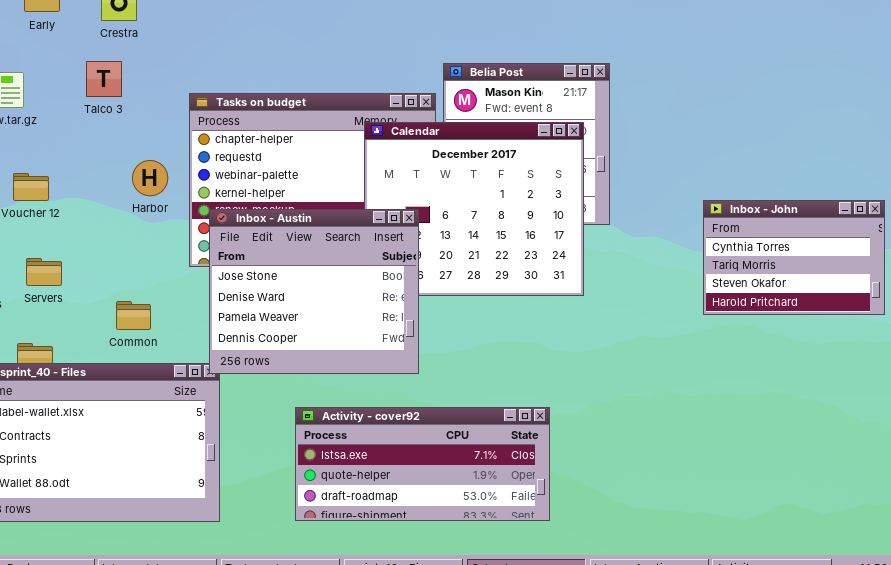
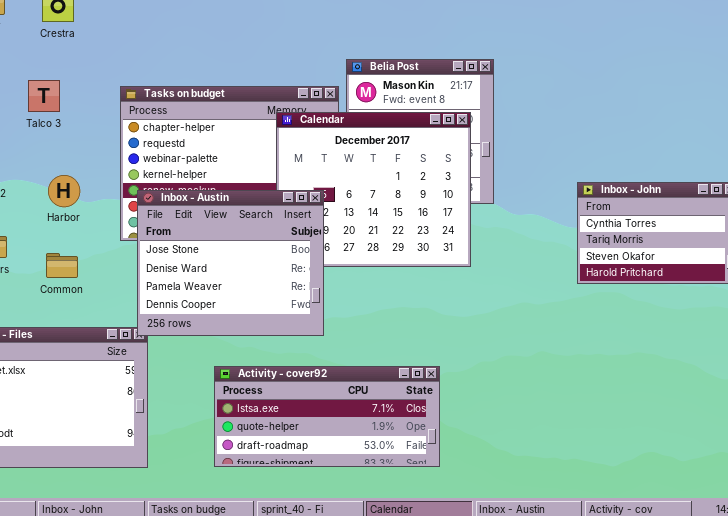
Talco 3: [86,61,122,97] -> [28,80,60,112], moved
Harbor: [132,160,168,196] -> [48,175,80,207], moved
Common: [116,301,151,330] -> [46,253,78,278], moved

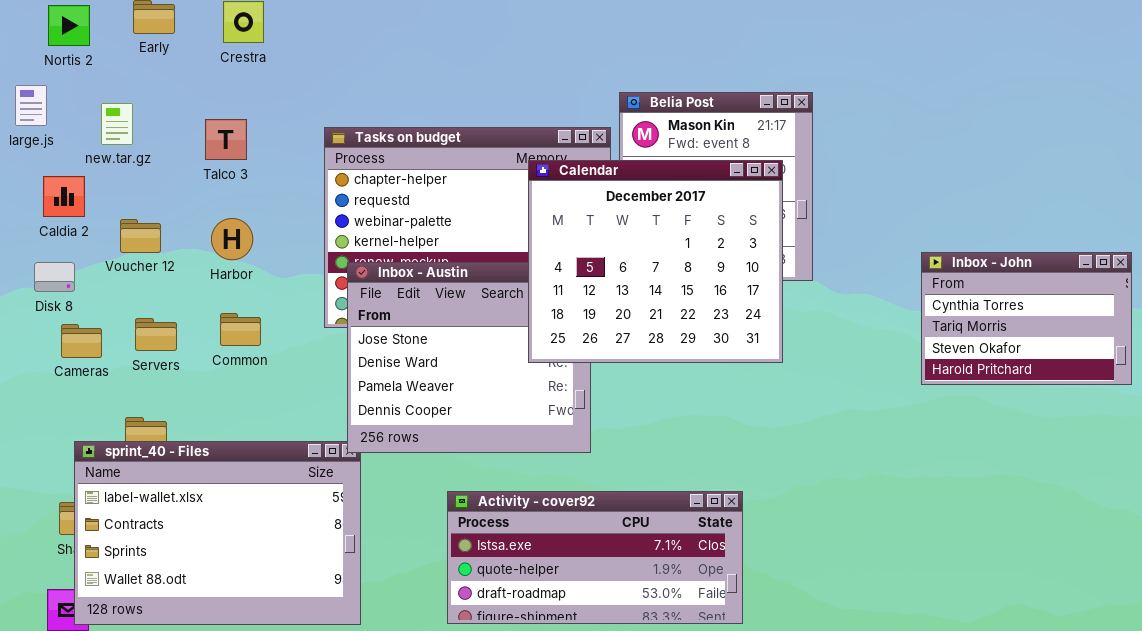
Calendar: [276,112,471,267] -> [528,160,783,363], raised
Harbor: [48,175,80,207] -> [211,218,253,260], moved
Common: [46,253,78,278] -> [220,313,261,346], moved

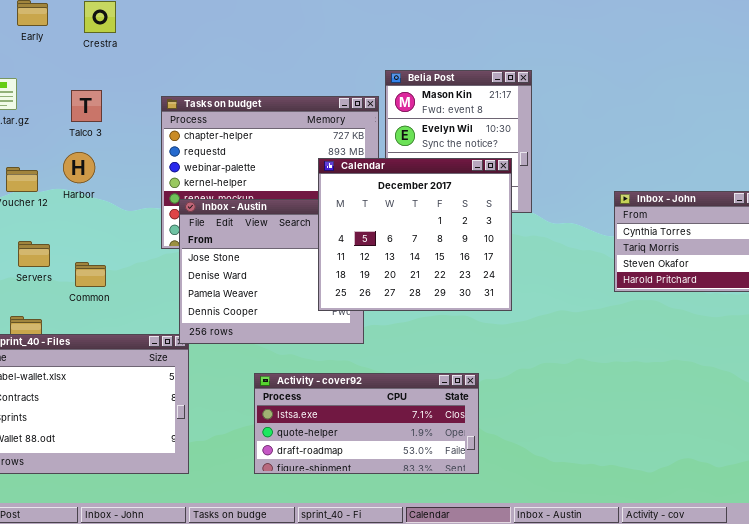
Calendar: [528,160,783,363] -> [318,158,512,311], moved
Harbor: [211,218,253,260] -> [63,152,95,183], moved
Common: [220,313,261,346] -> [75,262,106,287], moved

